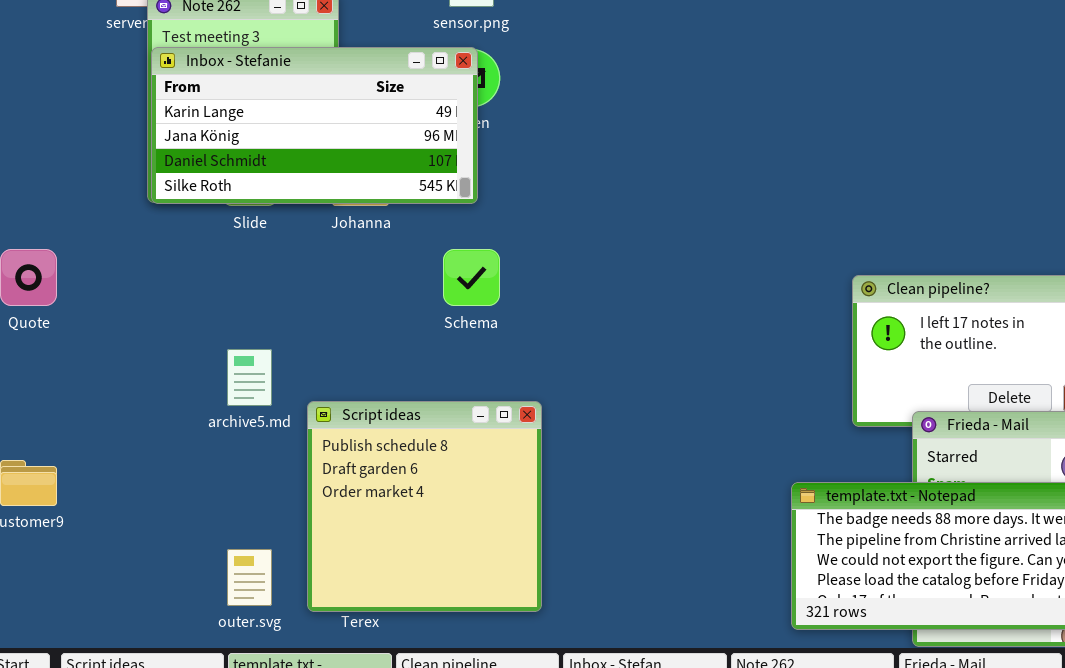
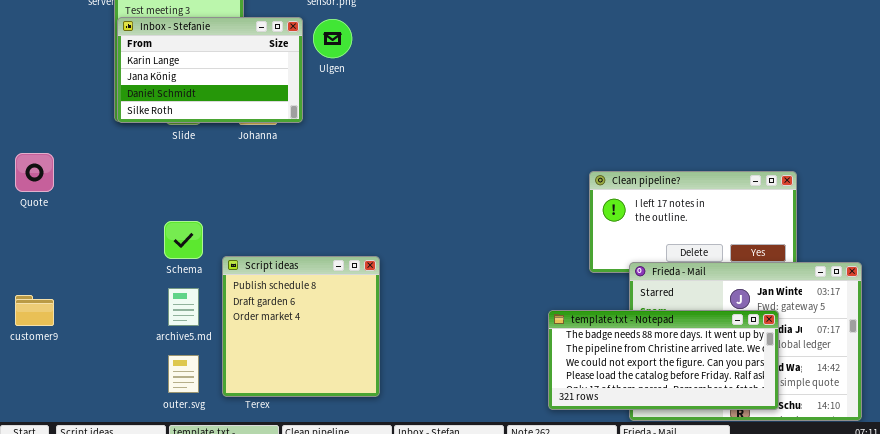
Inbox - Stefanie: [151,47,478,204] -> [117,17,303,123], resized
Schema: [443,249,500,306] -> [164,221,203,259], moved
archive5.md: [227,349,272,406] -> [168,288,199,326], moved

